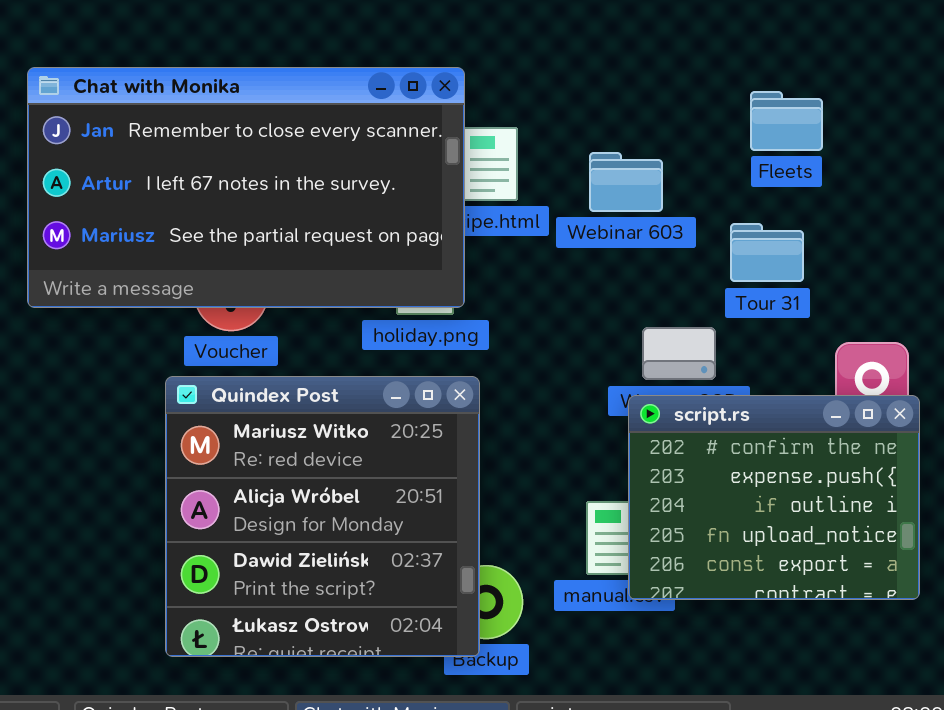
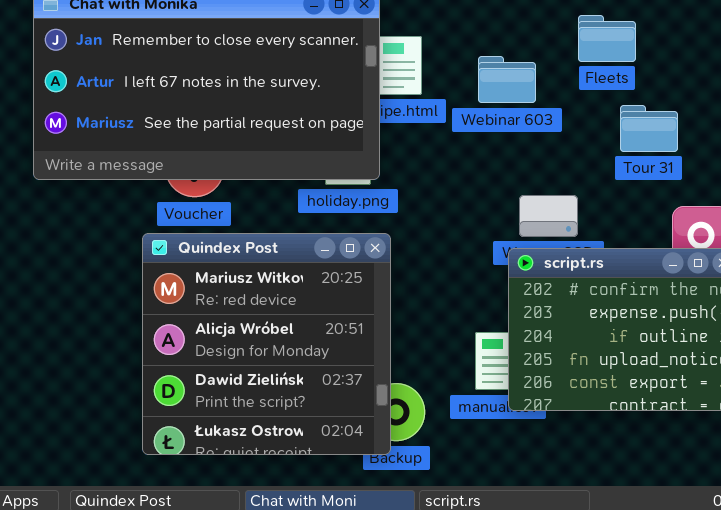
Fleets: [750,91,823,151] -> [578,15,636,62], moved
Tour 31: [730,223,804,282] -> [620,105,678,152], moved

